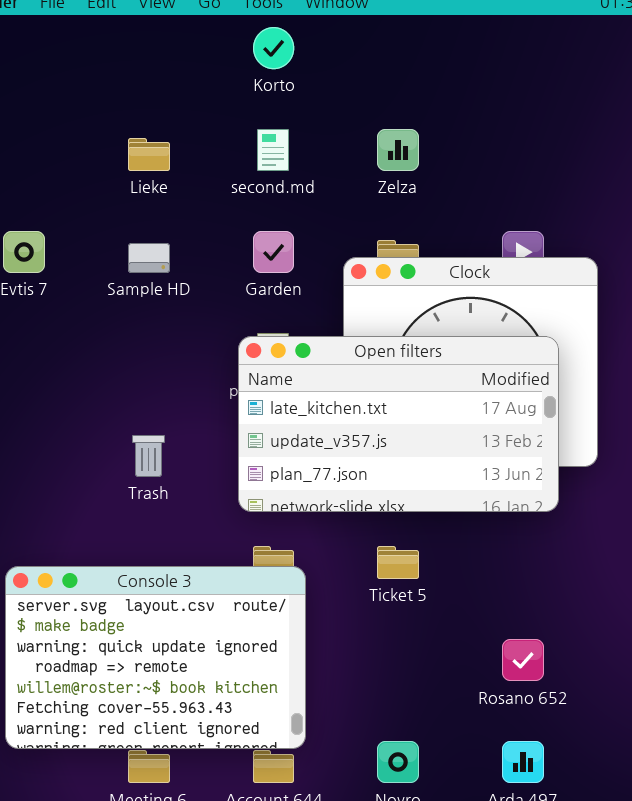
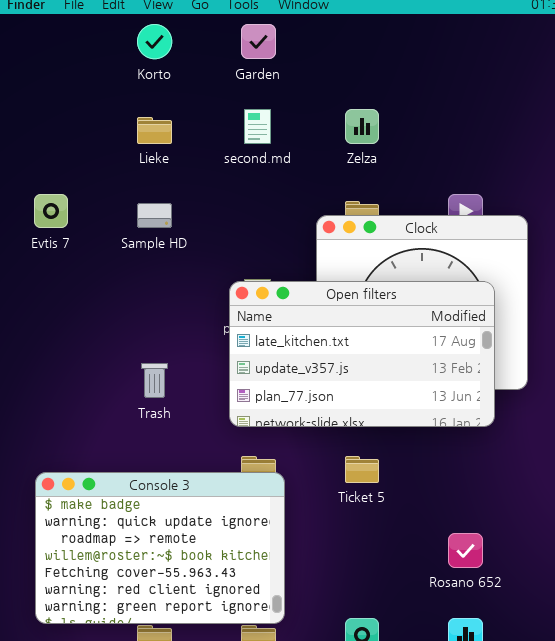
Korto: [253,27,294,69] -> [137,24,172,59], moved
Garden: [253,231,294,273] -> [241,24,276,59], moved
Console 3: [5,566,306,749] -> [35,472,285,624], scrolled down 1 row

